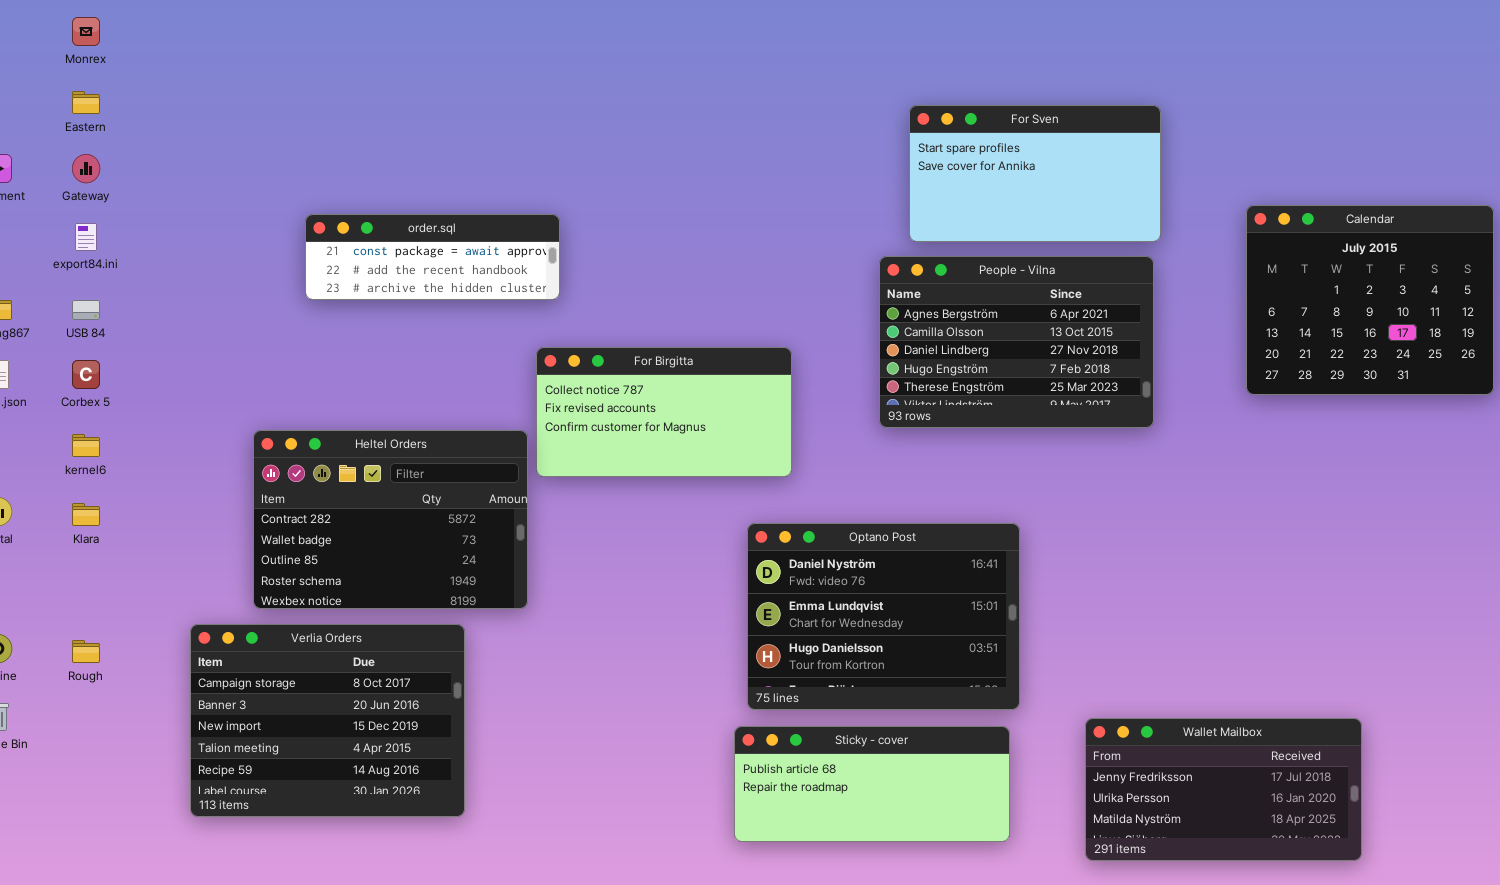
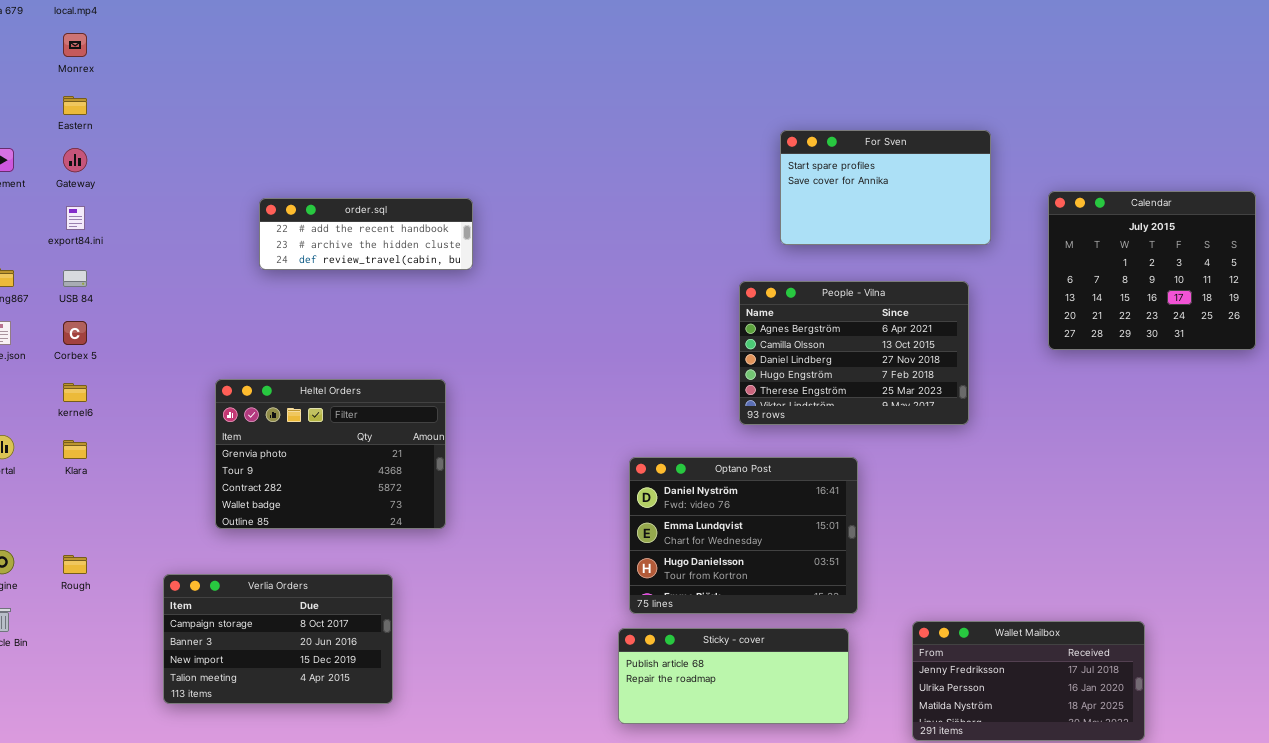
For Sven: [909,105,1161,242] -> [780,130,991,245], moved
order.sql: [305,214,560,300] -> [259,198,473,270], scrolled down 1 row
People - Vilna: [879,256,1154,428] -> [739,281,969,425], moved
For Birgitta: [536,347,792,477] -> none, closed
Heltel Orders: [253,430,528,609] -> [215,379,446,529], scrolled up 2 rows
Verlia Orders: [190,624,465,817] -> [163,574,393,704], resized

